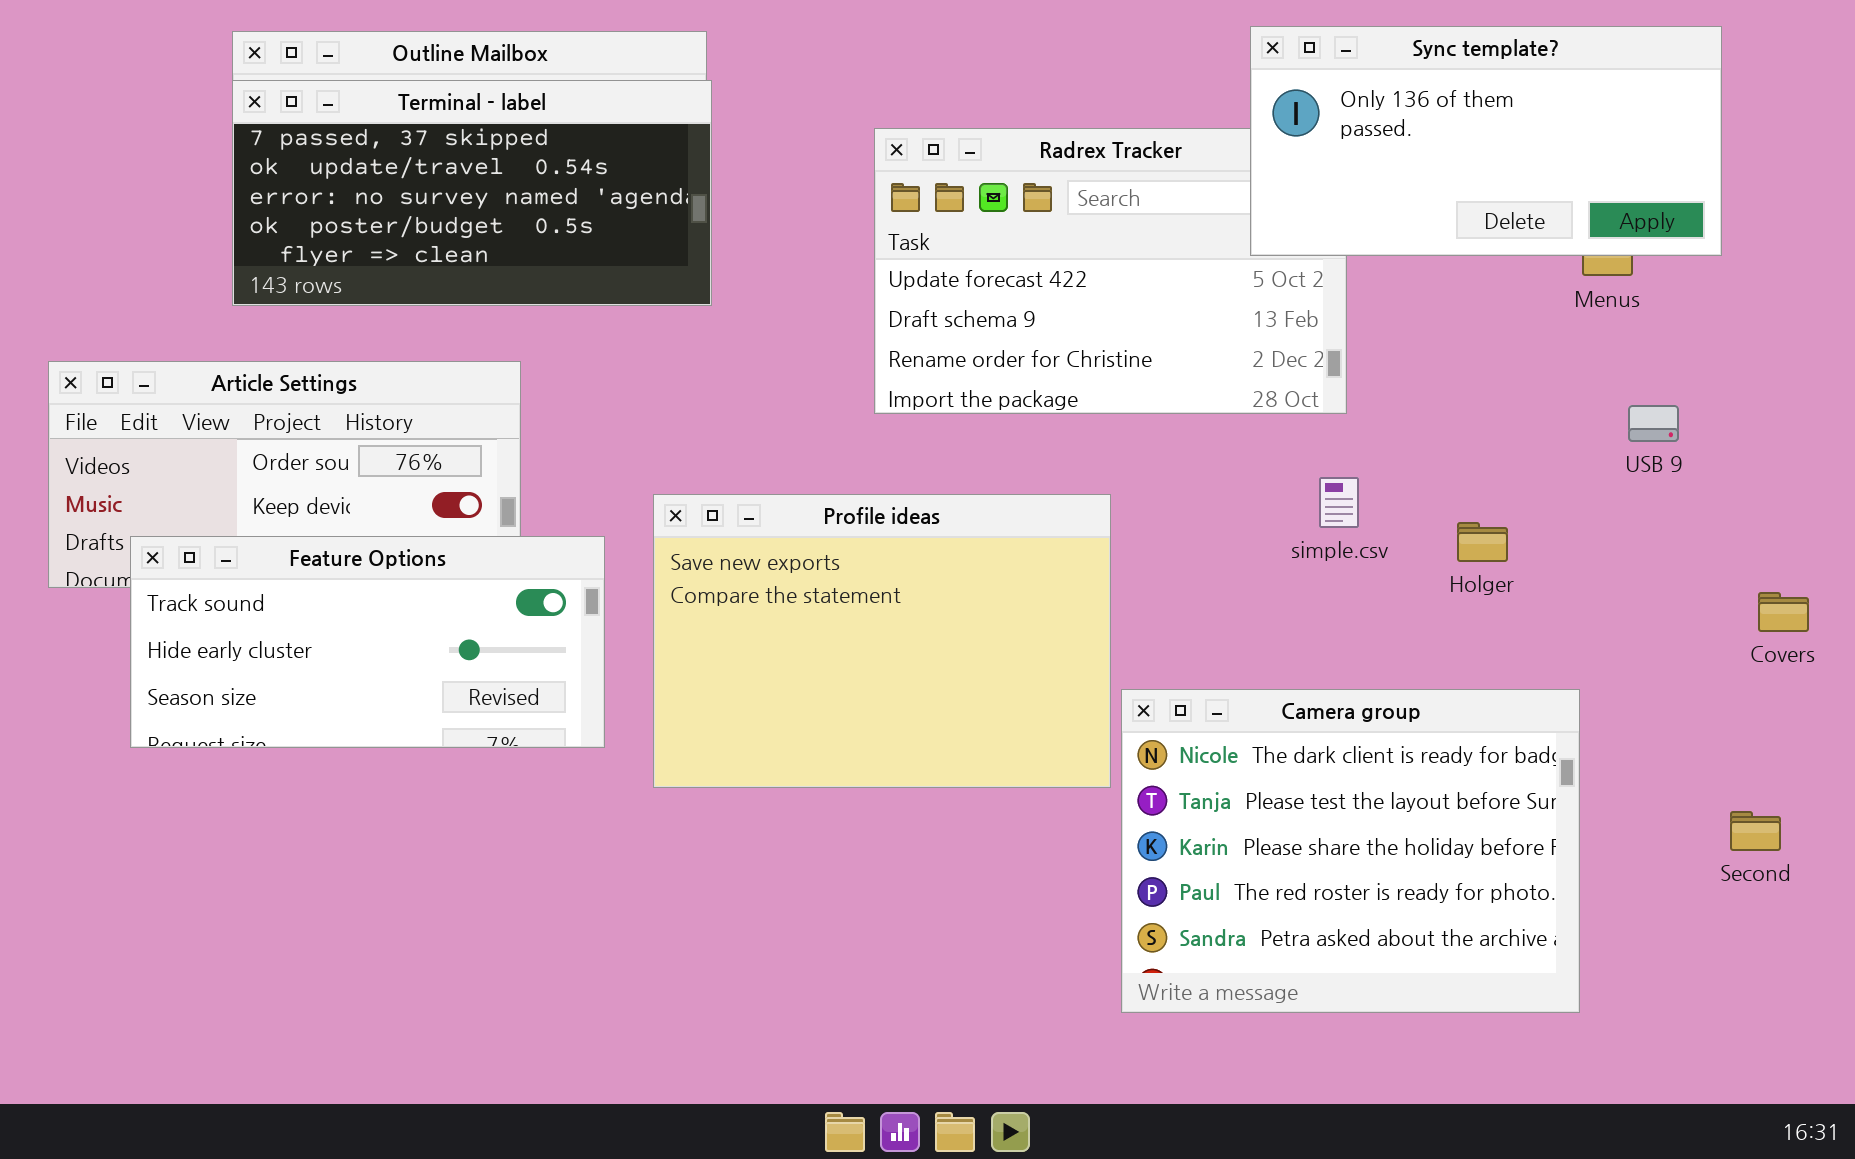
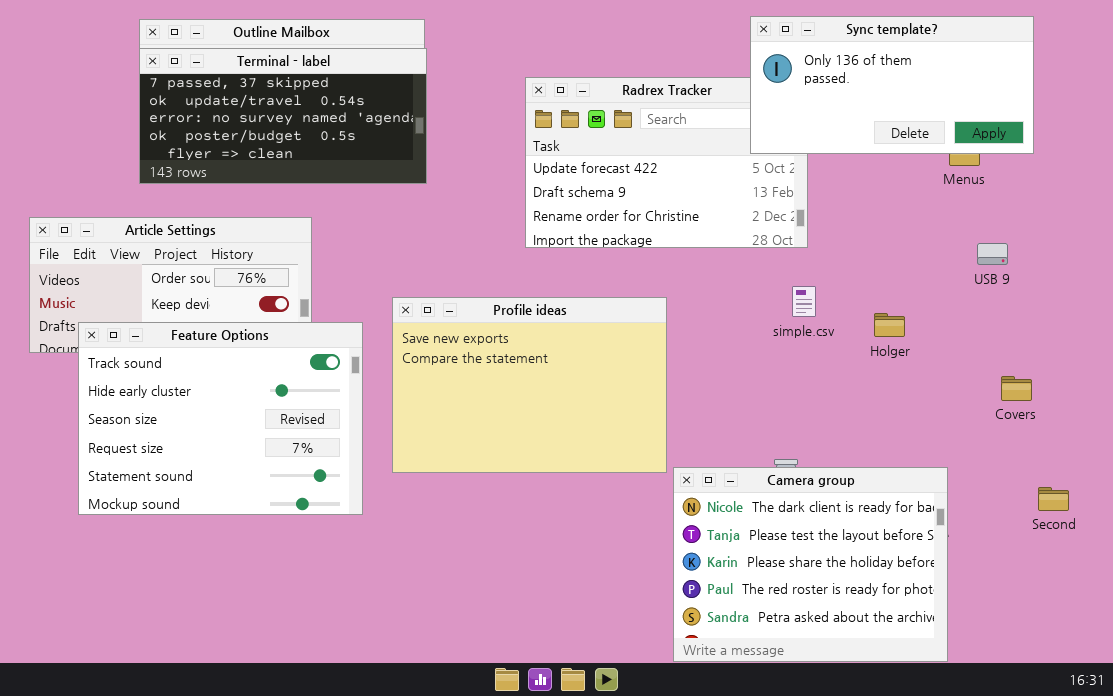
Feature Options: [130,536,605,748] -> [78,322,363,515], resized
Covers: [1758,592,1809,632] -> [1001,376,1032,401], moved
Camera group: [1121,689,1580,1013] -> [673,467,948,662], moved

